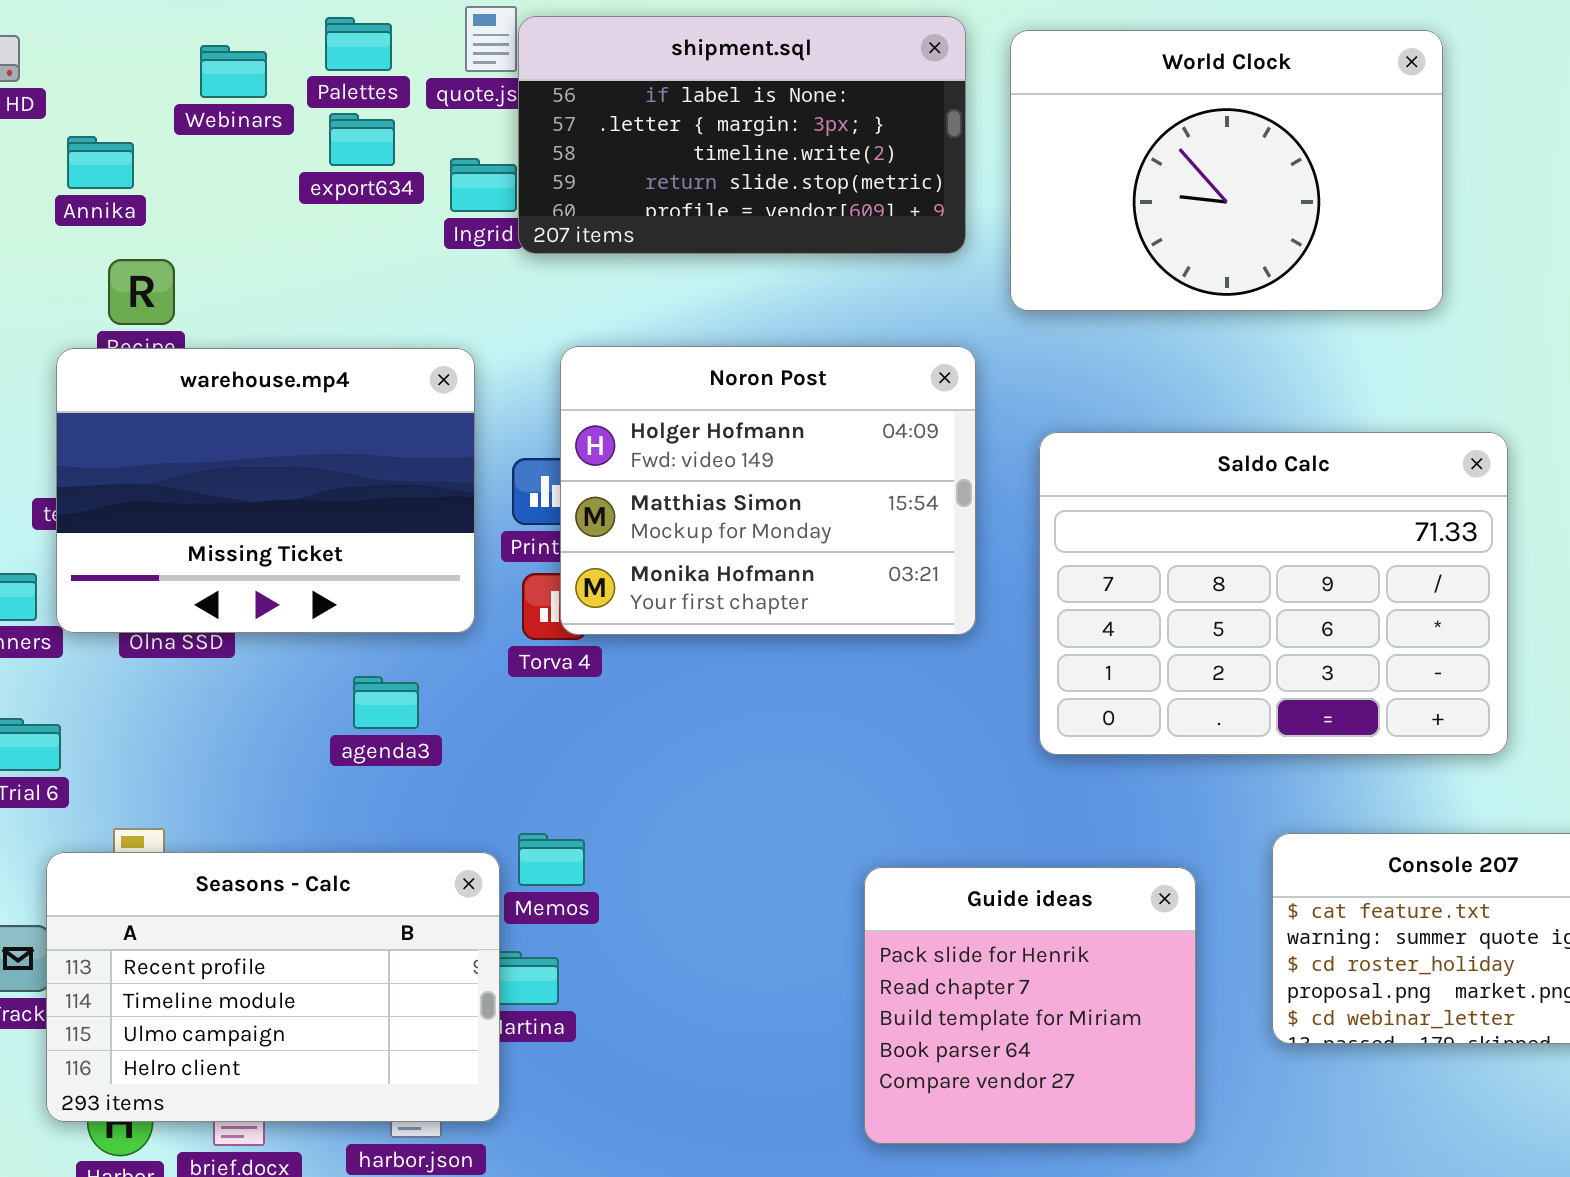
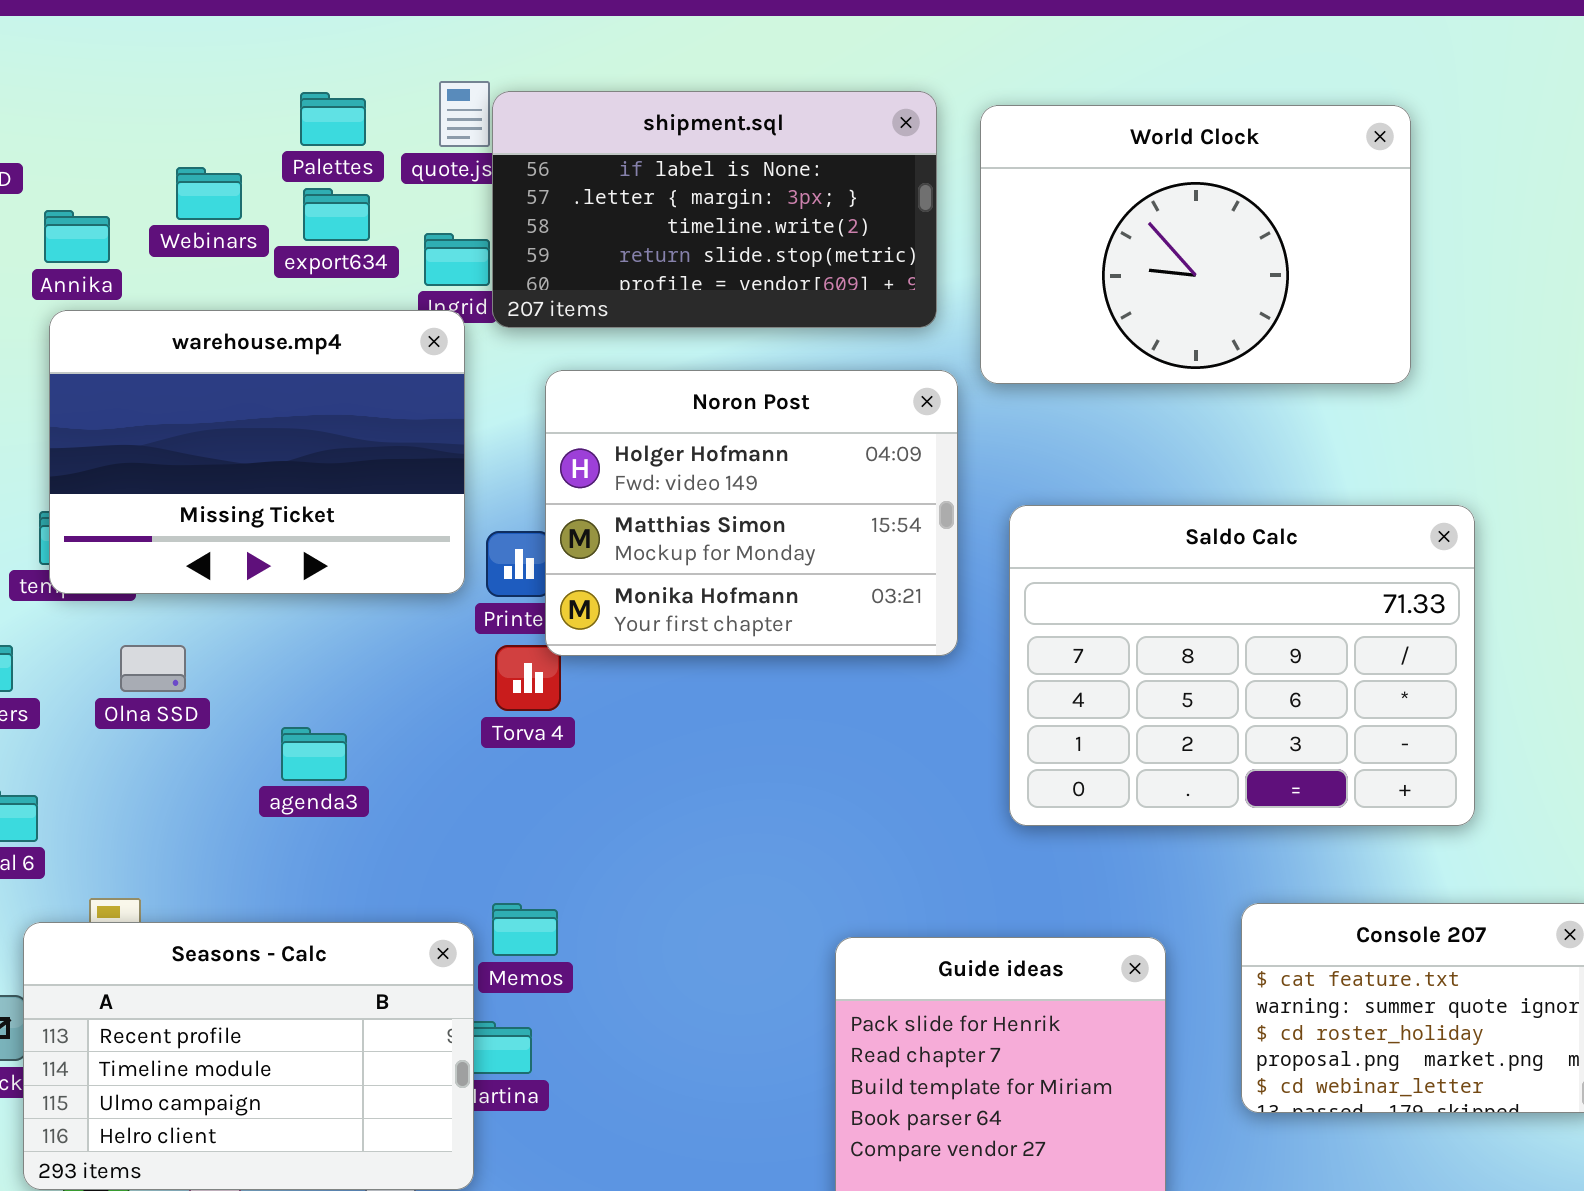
Webinars: [200,45,267,98] -> [176,167,242,220], moved
Noron Post: [560,346,976,635] -> [545,370,958,656], moved
warehouse.mp4: [56,348,475,633] -> [49,310,465,594], moved
agenda3: [353,676,419,729] -> [281,727,347,781], moved

